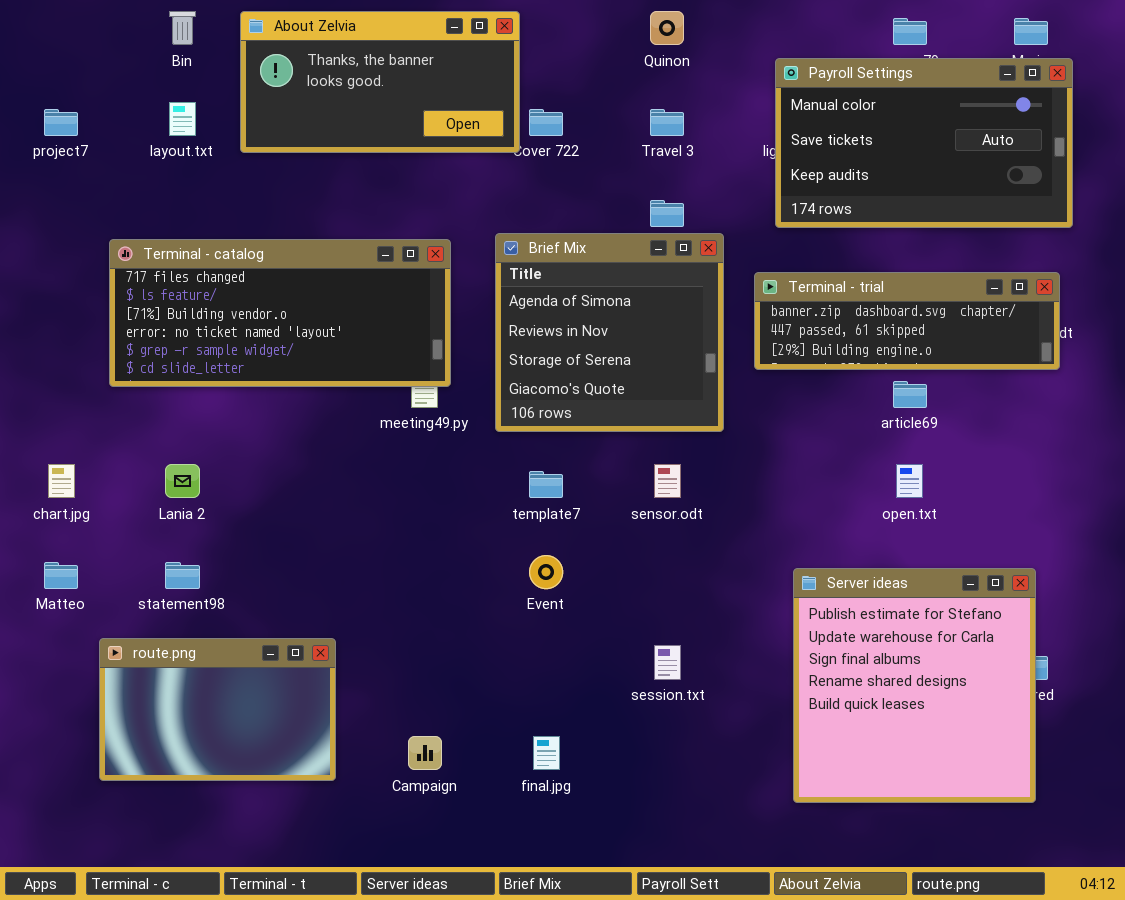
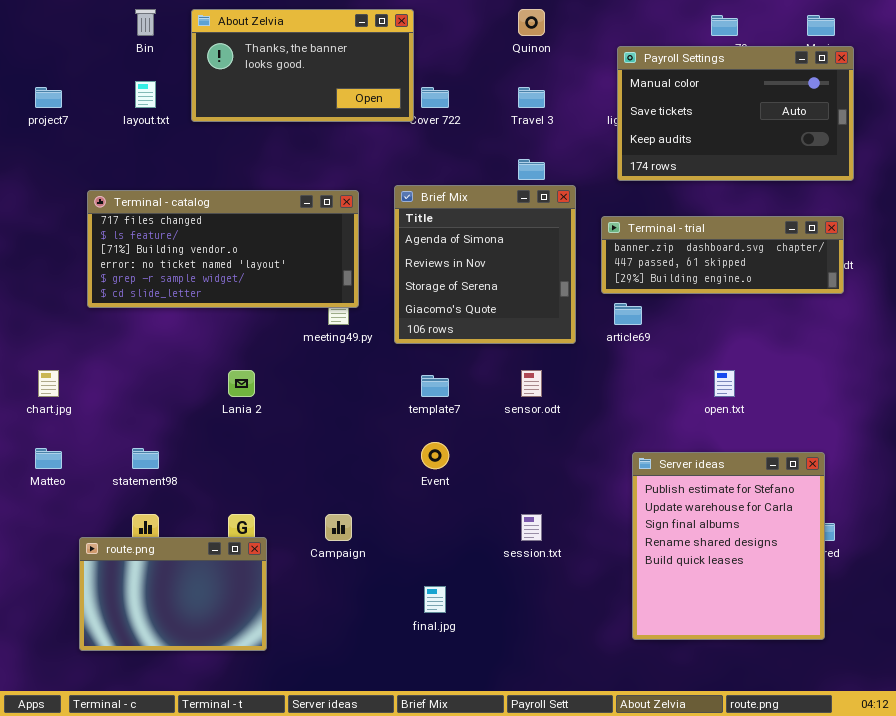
article69: [893,381,927,408] -> [614,303,642,325], moved
Lania 2: [165,464,200,498] -> [228,370,255,397], moved
route.png: [99,638,336,781] -> [79,537,267,651], moved
Campaign: [408,736,442,770] -> [325,514,352,541], moved

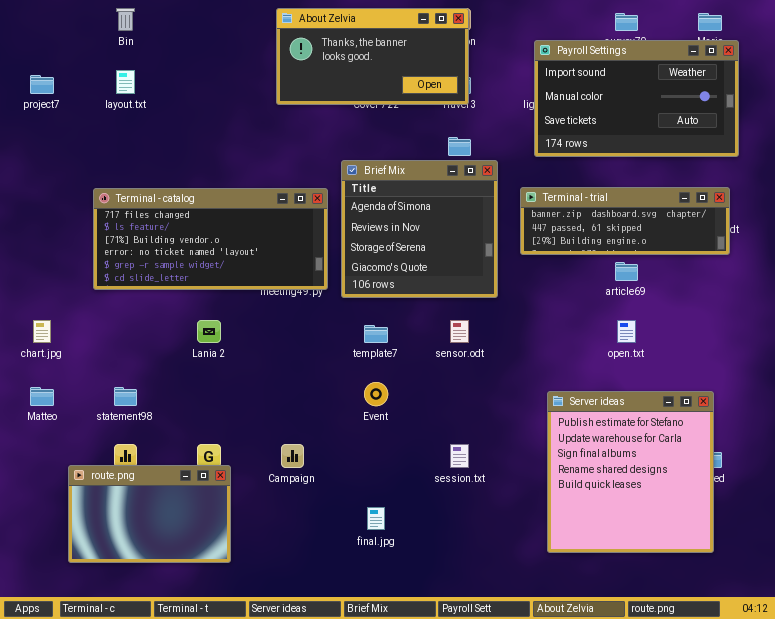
About Zelvia: [191,9,414,122] -> [276,8,469,105], moved
Payroll Settings: [617,46,854,181] -> [534,40,739,157], scrolled up 1 row
Terminal - catalog: [87,190,359,308] -> [93,188,328,290], moved
article69: [614,303,642,325] -> [615,262,638,281], moved

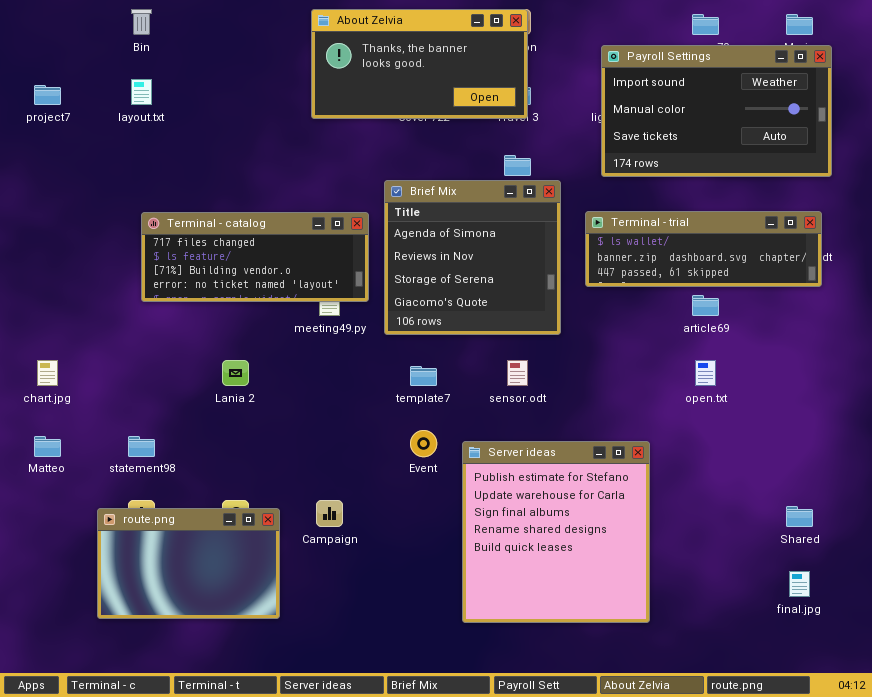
Terminal - trial: [520,187,730,255] -> [585,211,822,287], scrolled up 1 row
Terminal - catalog: [93,188,328,290] -> [141,212,369,302], resized
Server ideas: [547,391,714,553] -> [462,441,650,623], moved
route.png: [68,465,231,563] -> [97,508,280,619], moved
final.jpg: [367,507,385,530] -> [789,571,810,597], moved

